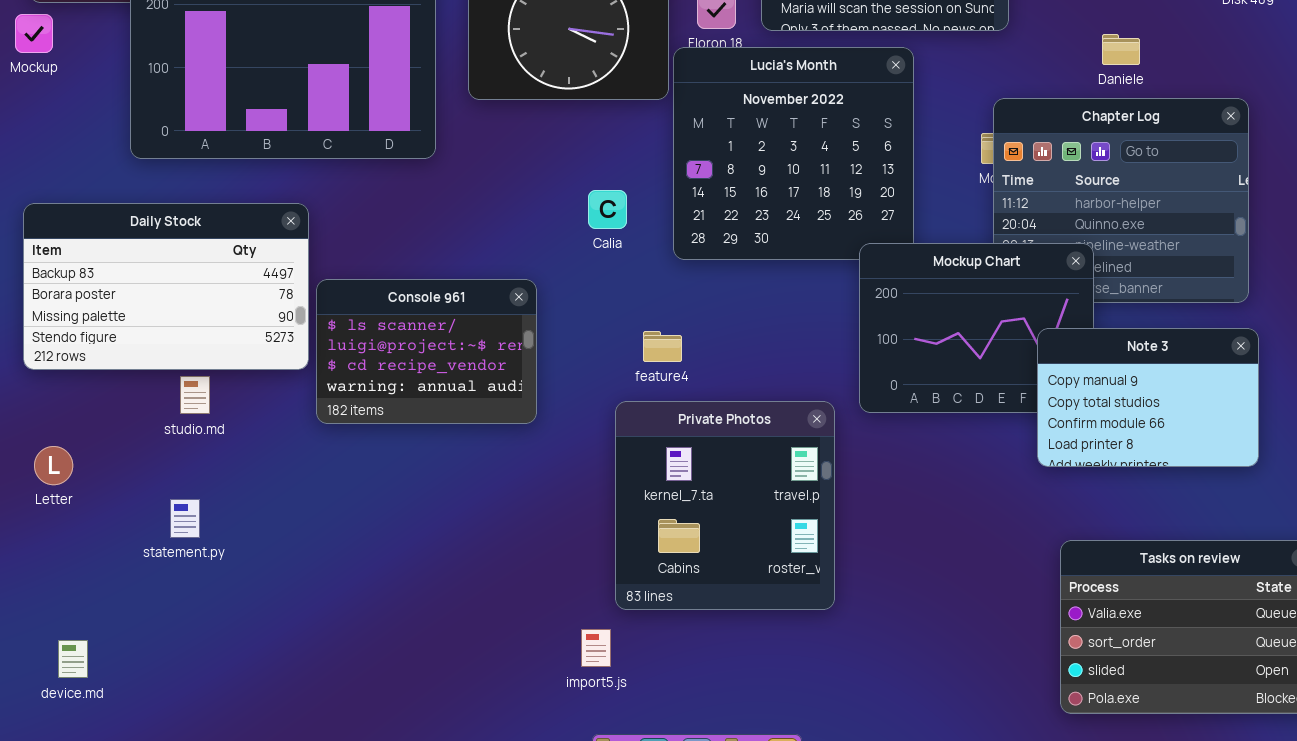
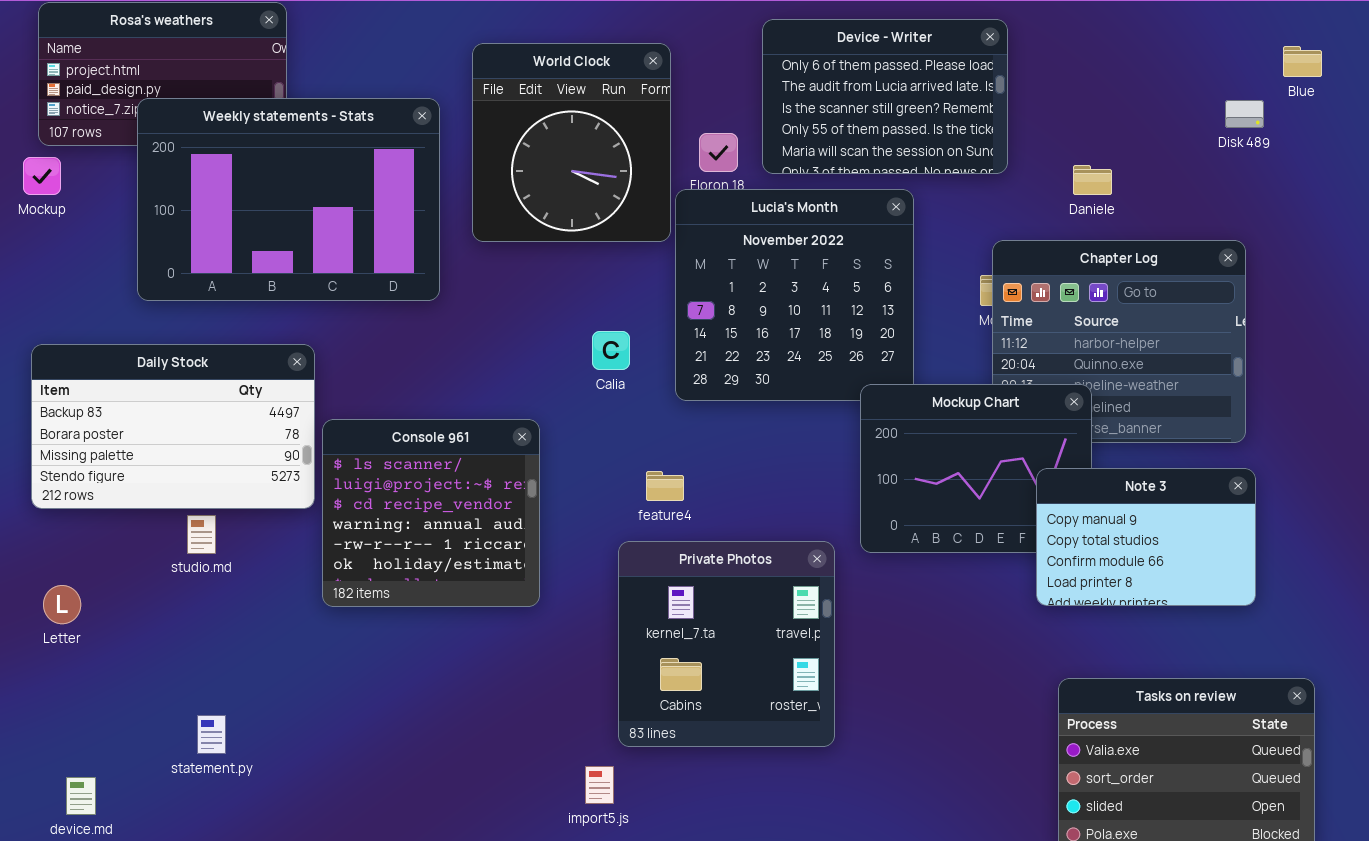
Daniele: [1102,34,1140,65] -> [1073,165,1112,195], moved
Console 961: [316,279,537,424] -> [322,419,540,607], resized
statement.py: [170,499,200,538] -> [197,715,226,754], moved

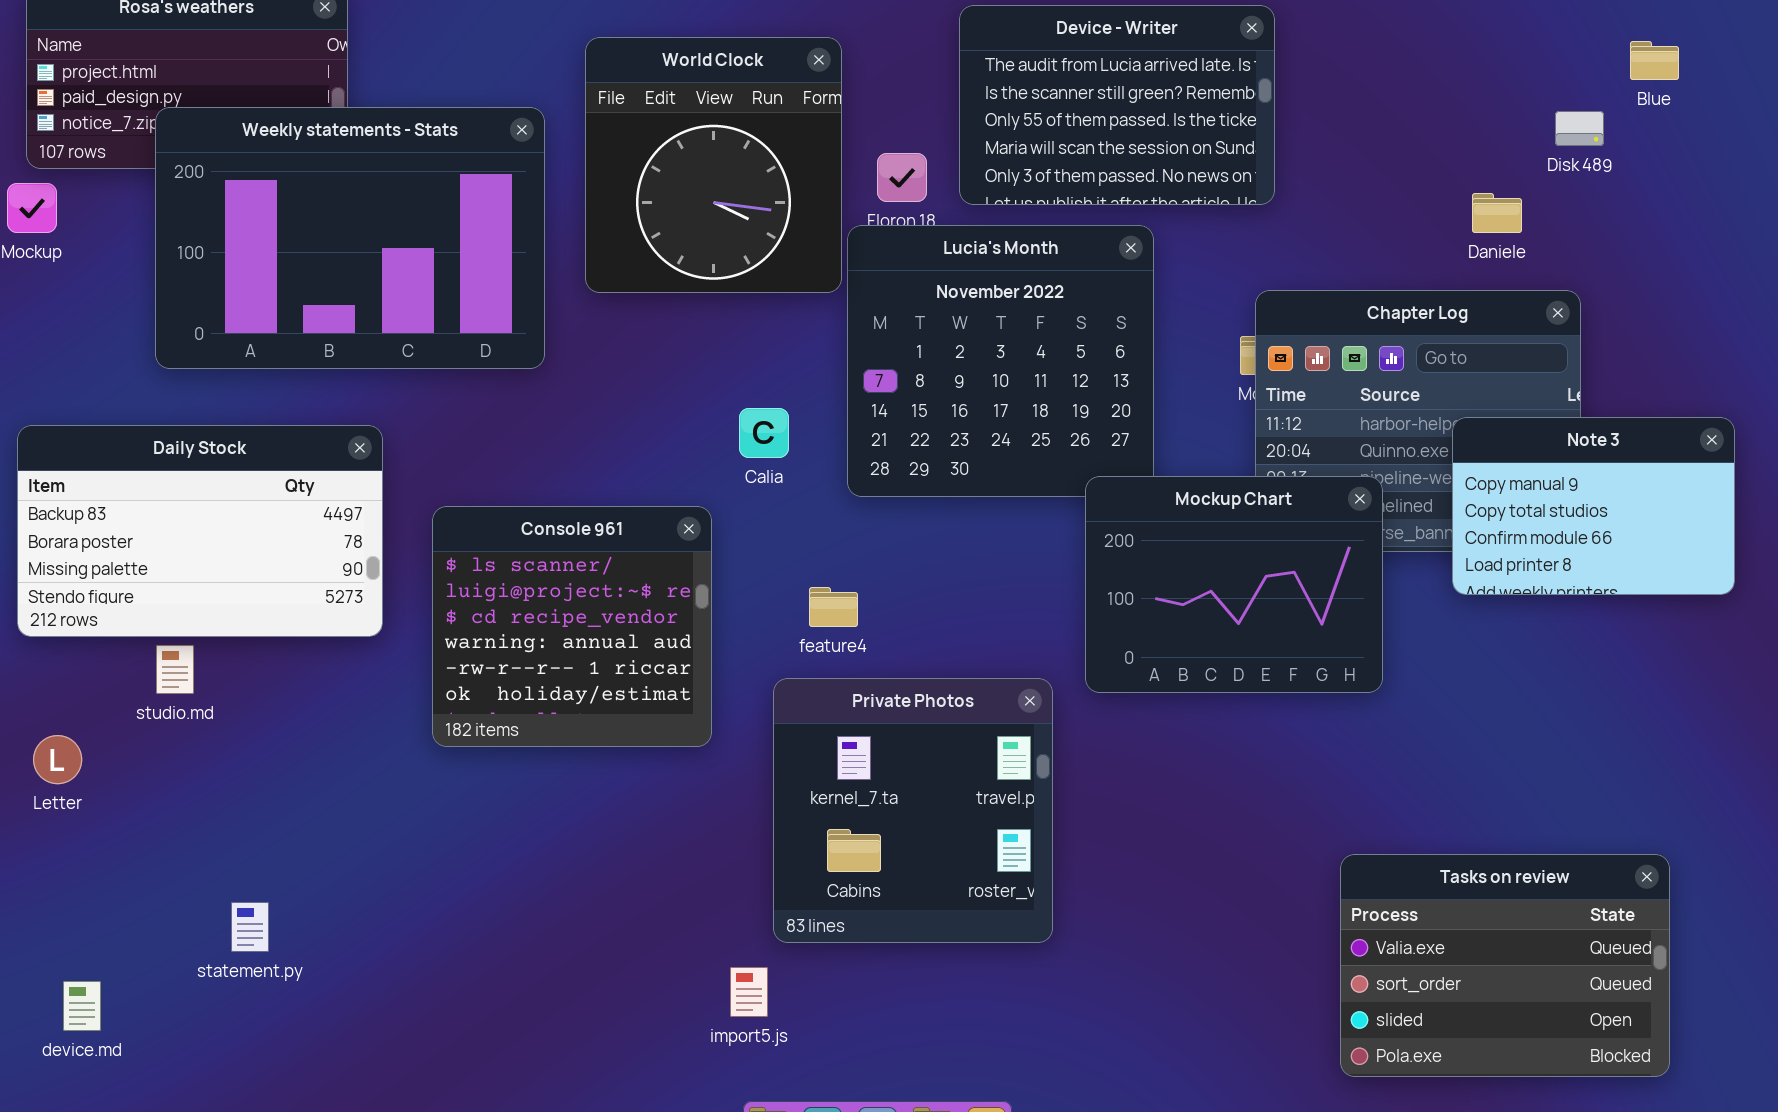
Device - Writer: [762,19,1008,174] -> [959,5,1275,205], scrolled down 1 row
Daniele: [1073,165,1112,195] -> [1472,193,1522,233], moved
Console 961: [322,419,540,607] -> [432,506,712,747], moved
Note 3: [1036,468,1256,606] -> [1452,417,1735,595], moved
studio.md: [187,515,216,554] -> [156,645,194,694], moved

